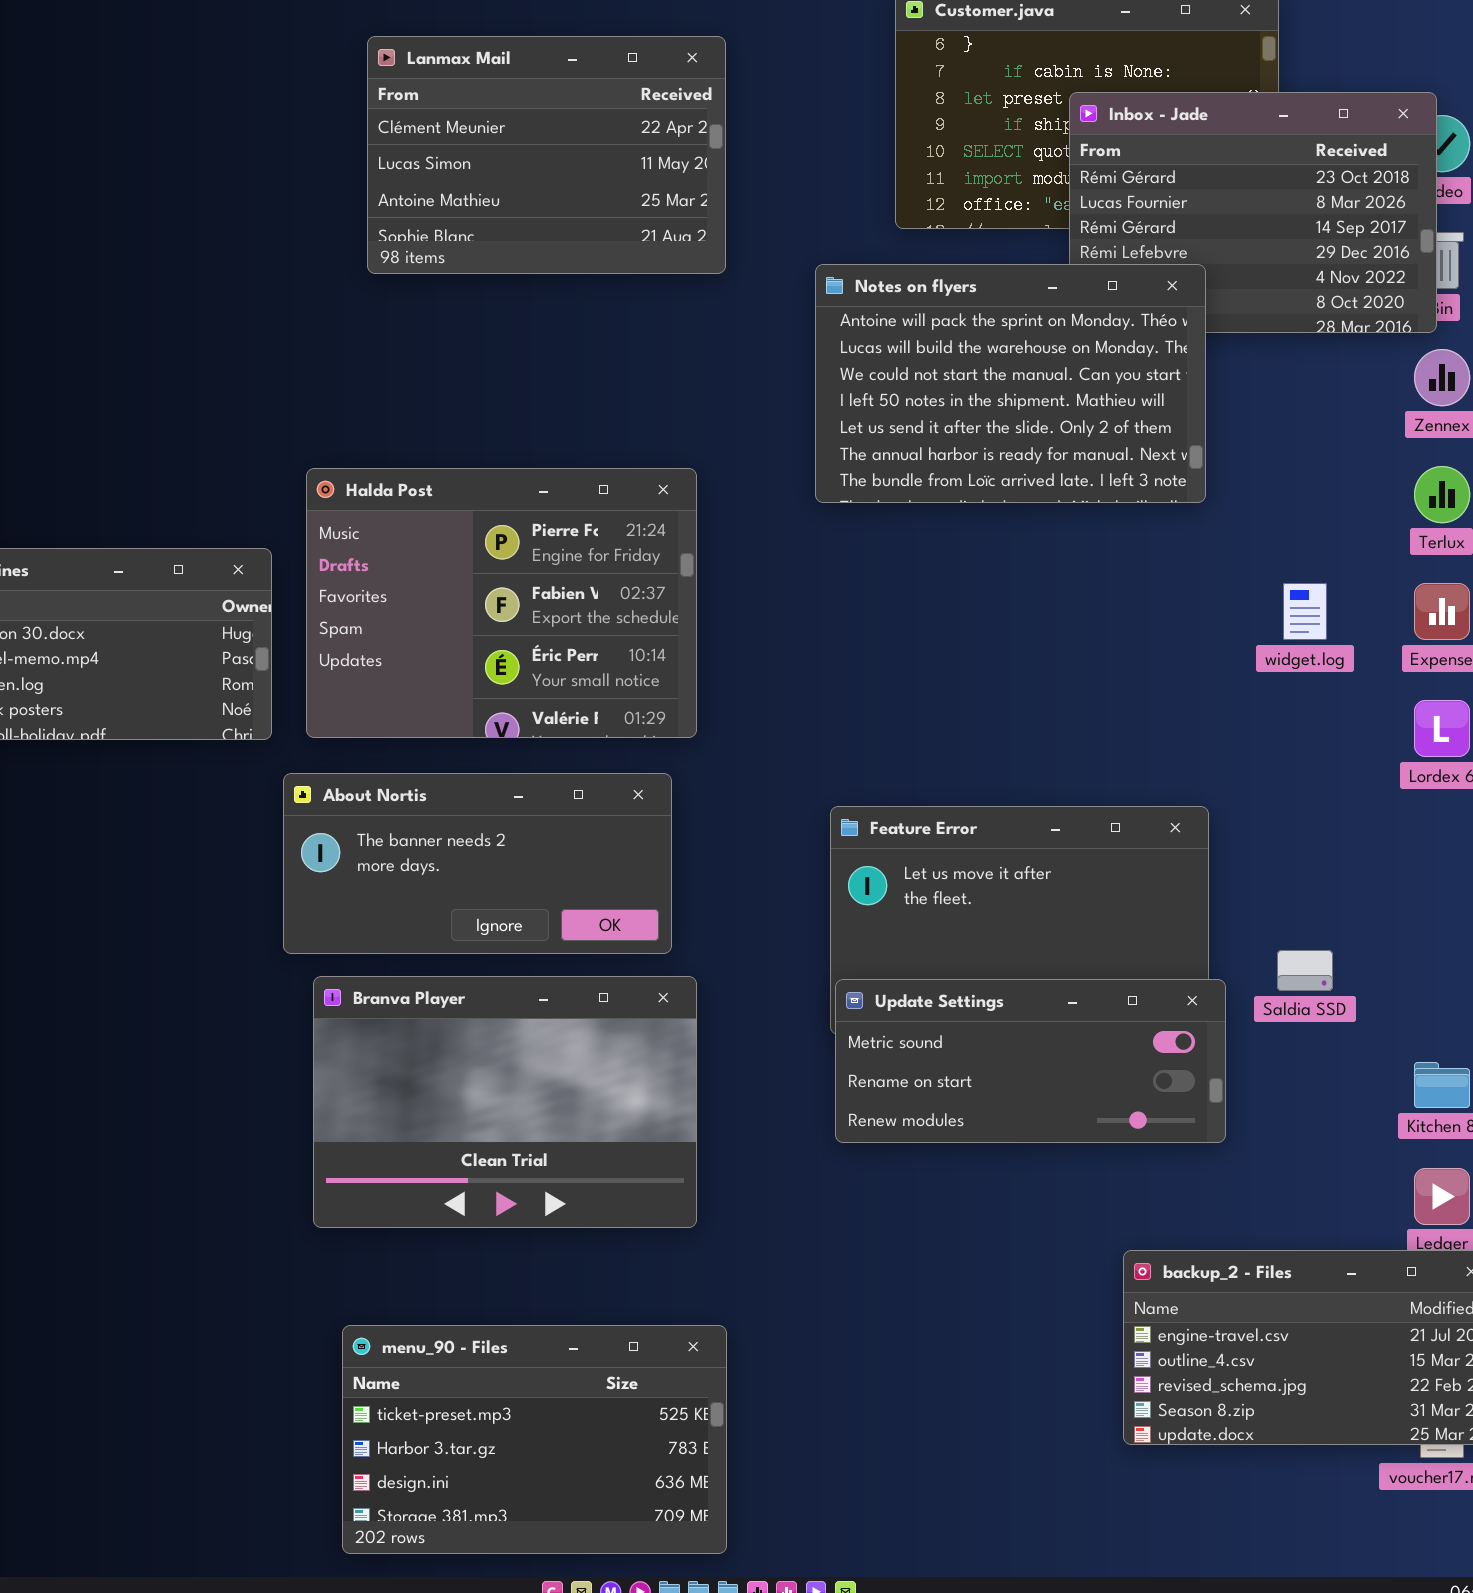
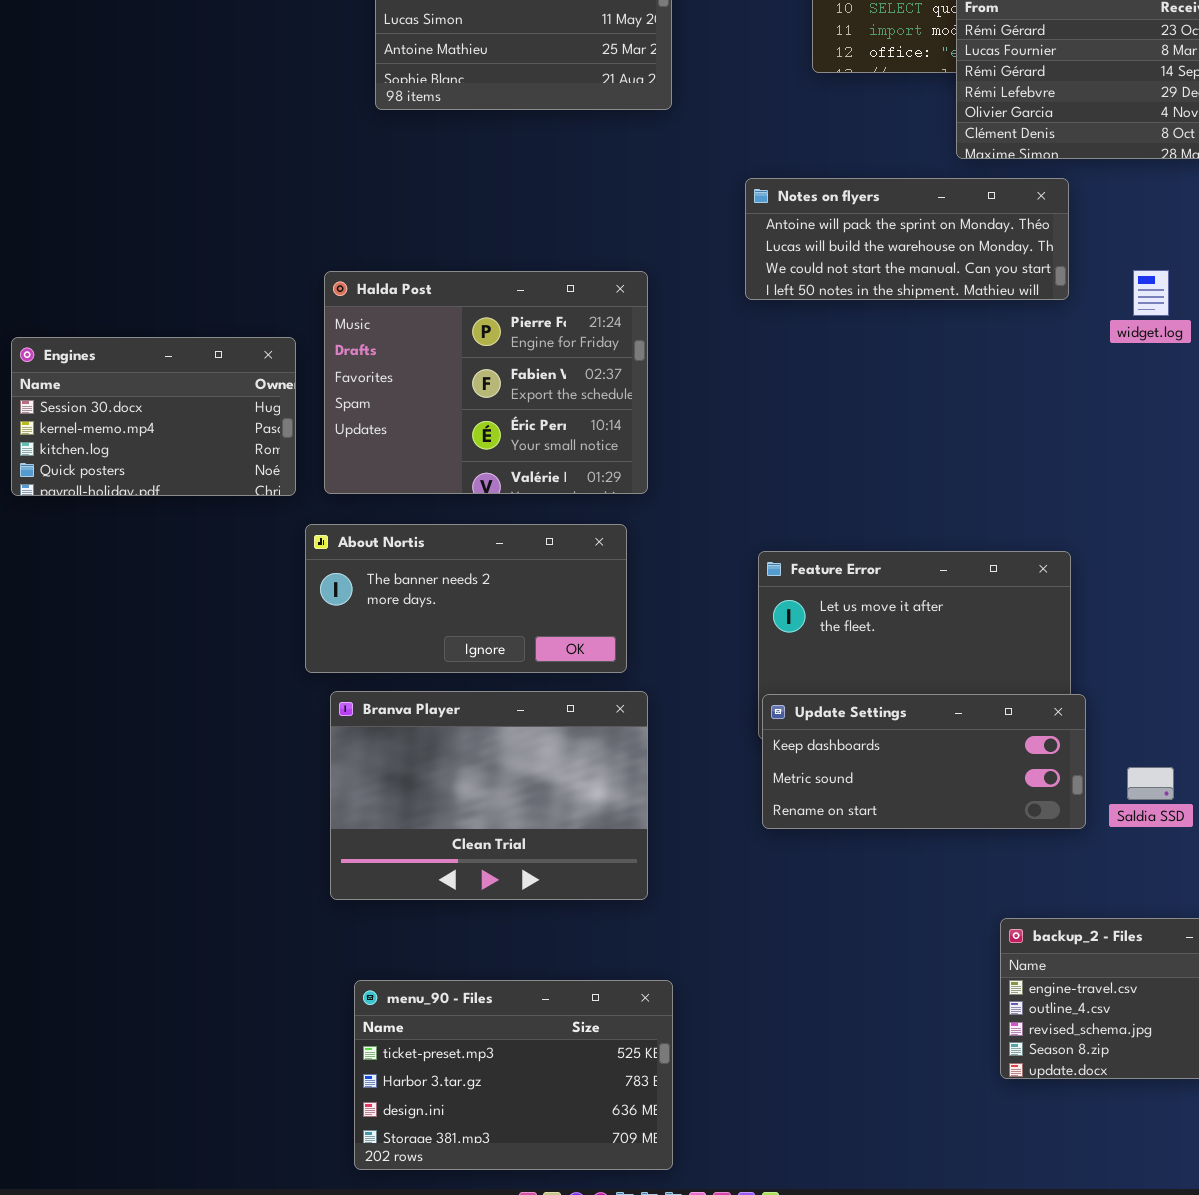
Notes on flyers: [815,264,1206,503] -> [745,178,1069,300], resized
widget.log: [1283,583,1327,640] -> [1133,270,1169,316], moved
Saldia SSD: [1277,950,1333,991] -> [1127,767,1174,800], moved
Update Settings: [835,979,1226,1143] -> [762,694,1086,829], scrolled up 1 row

